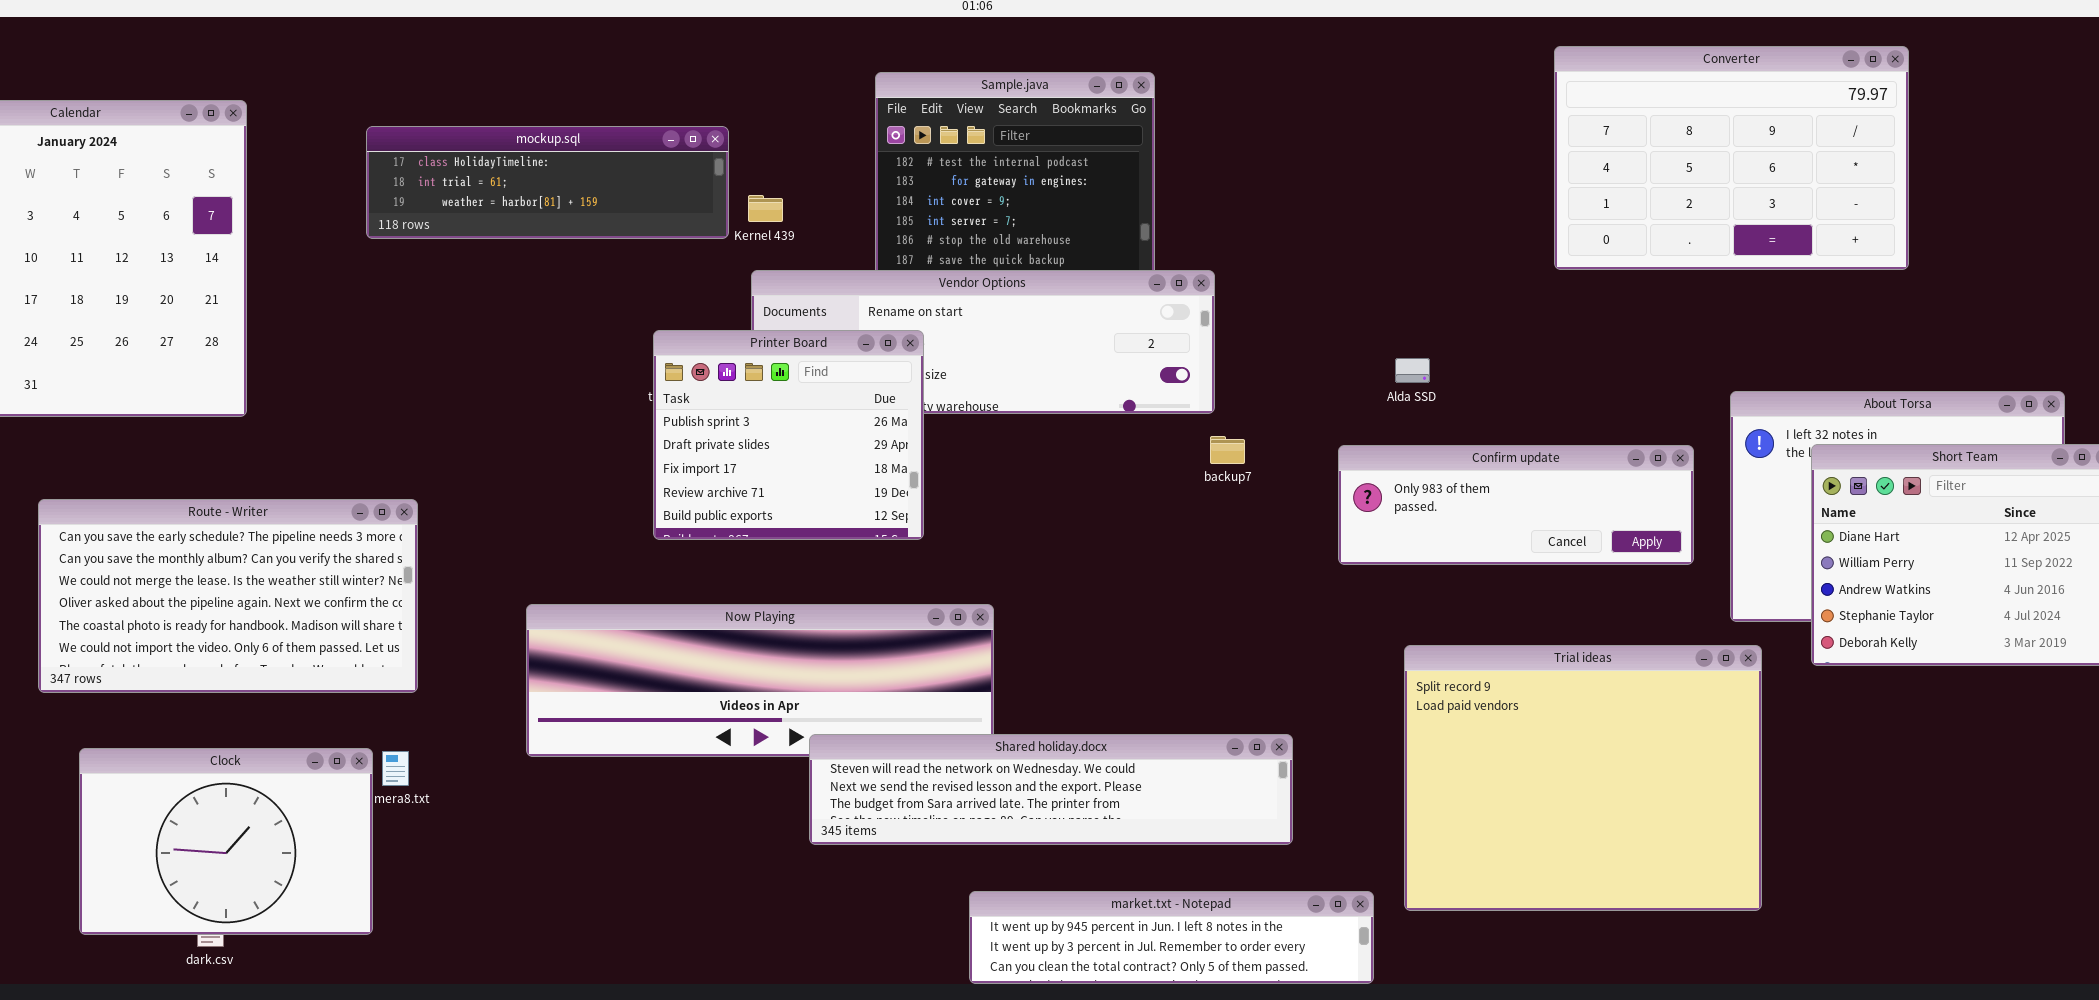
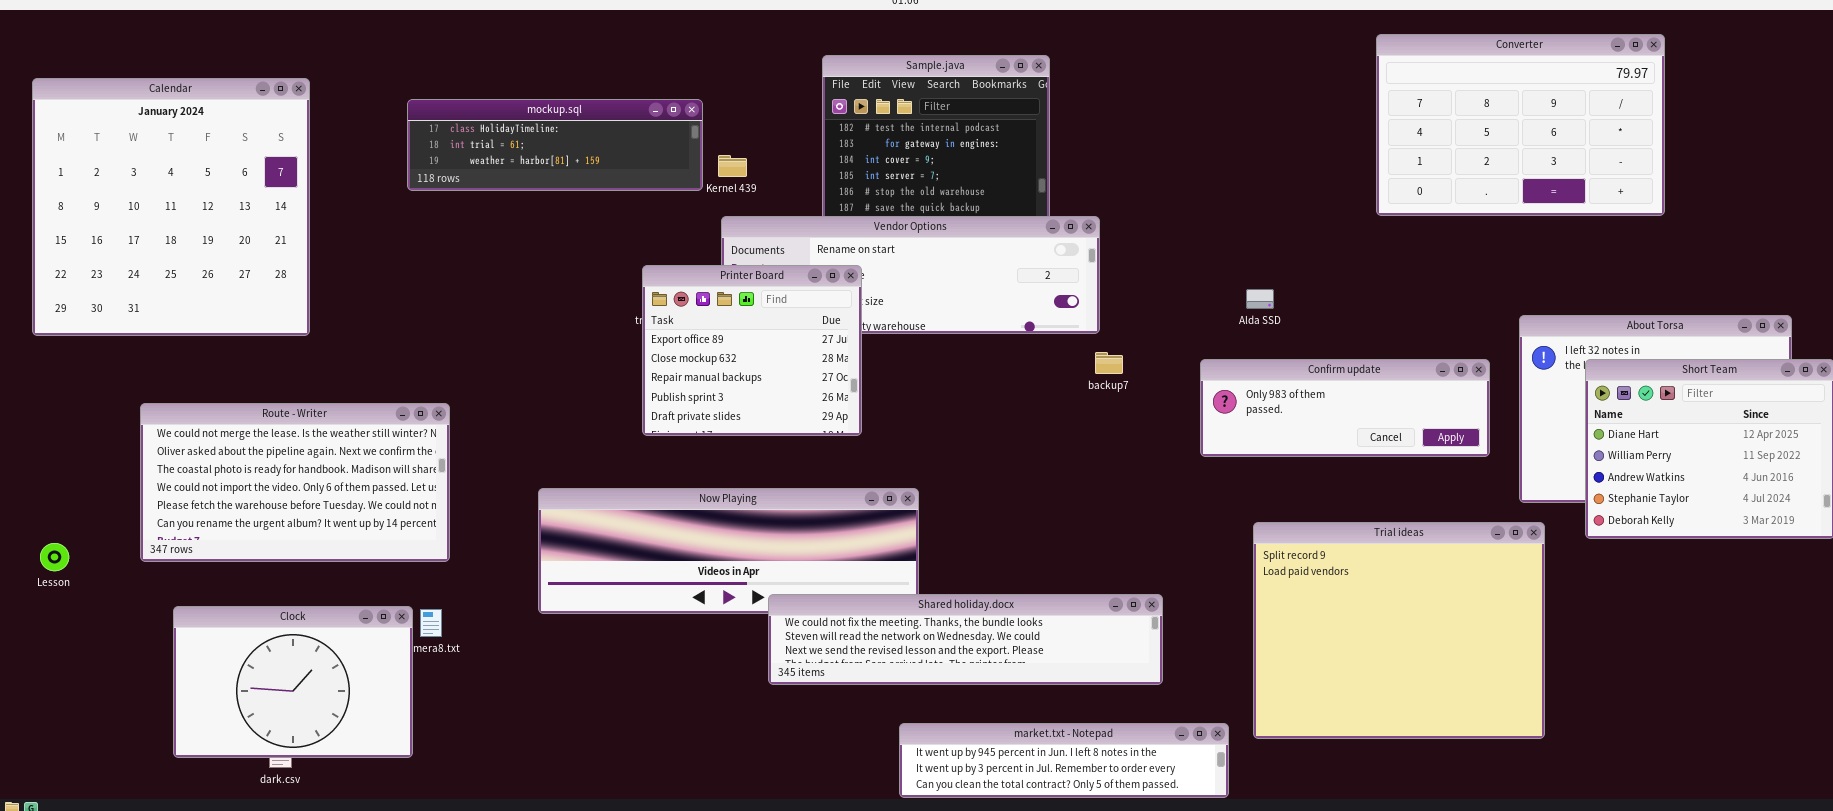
Printer Board: [653,330,924,540] -> [642,265,862,436], scrolled up 3 rows
Route - Writer: [38,499,418,693] -> [140,403,450,562], scrolled down 2 rows
Shared holiday.docx: [809,734,1293,845] -> [768,594,1163,685], scrolled up 1 row

